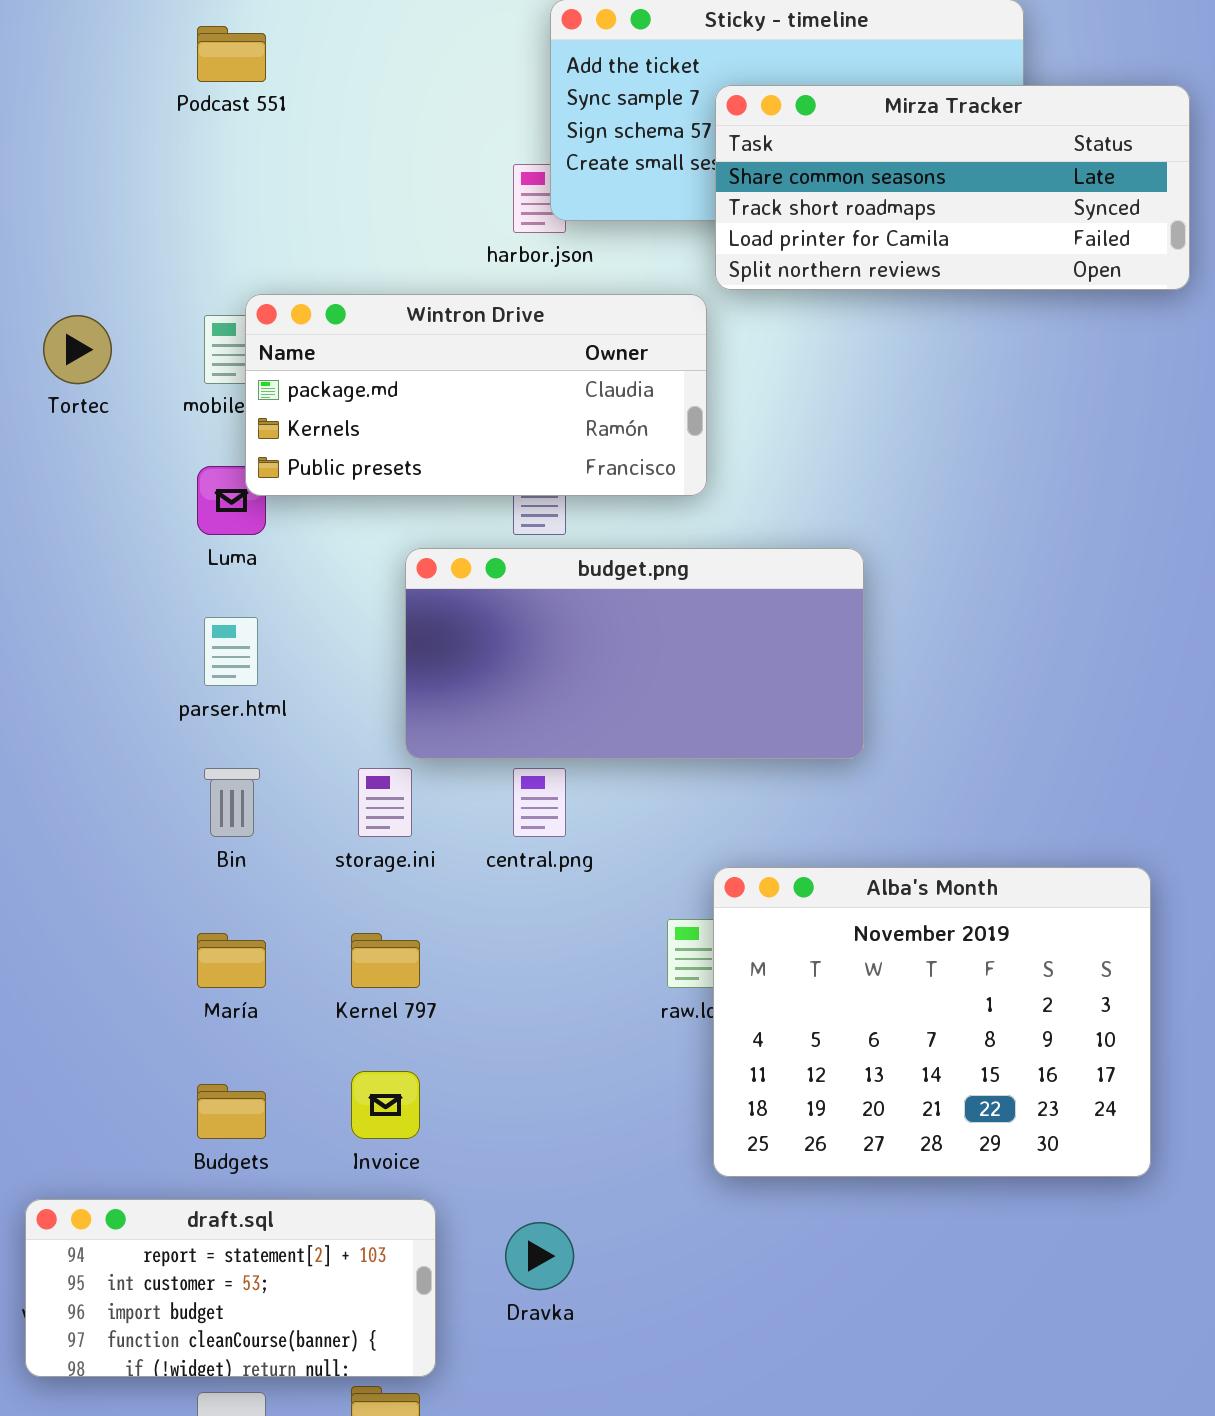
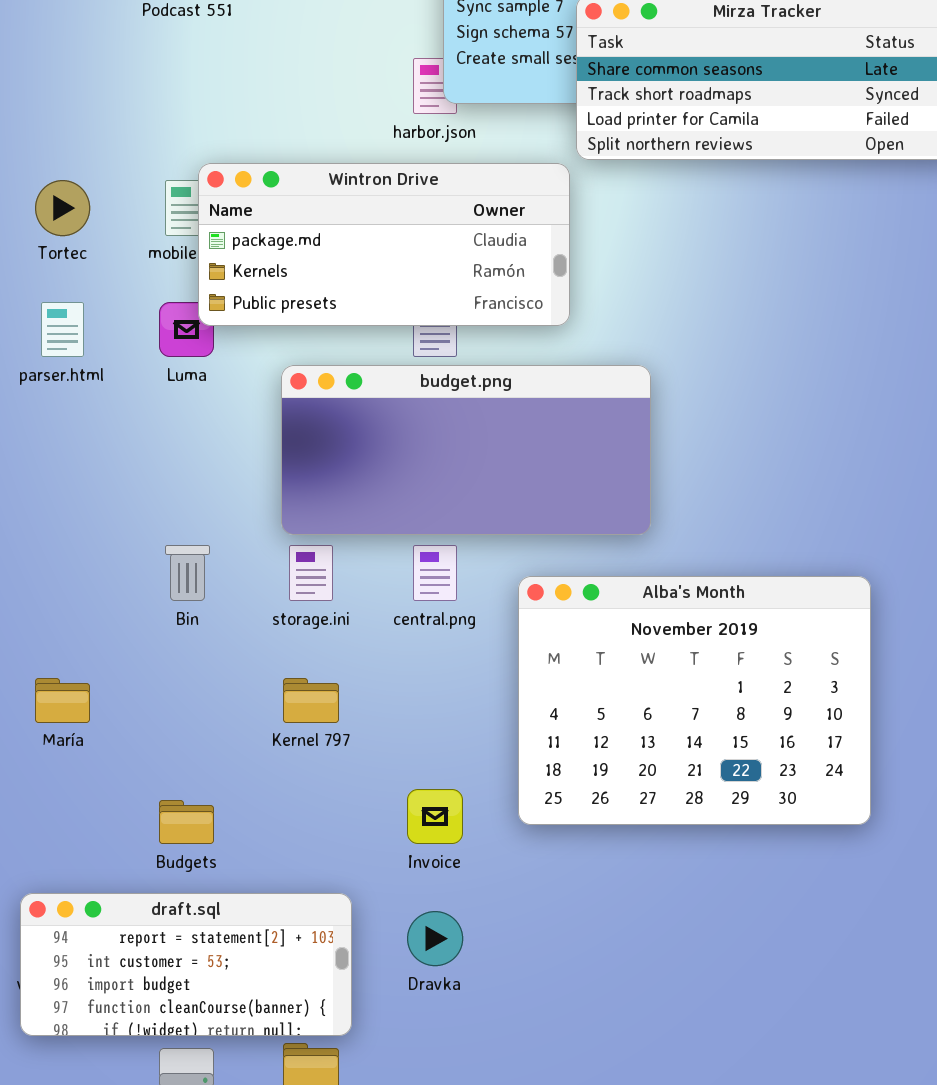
budget.png: [405,548,864,759] -> [281,365,651,535], moved
parser.html: [204,617,258,686] -> [41,302,84,357], moved
Alba's Month: [713,867,1151,1177] -> [518,576,871,825], moved
María: [197,933,266,988] -> [35,678,90,723], moved
Invoice: [351,1071,420,1139] -> [407,789,463,844], moved

